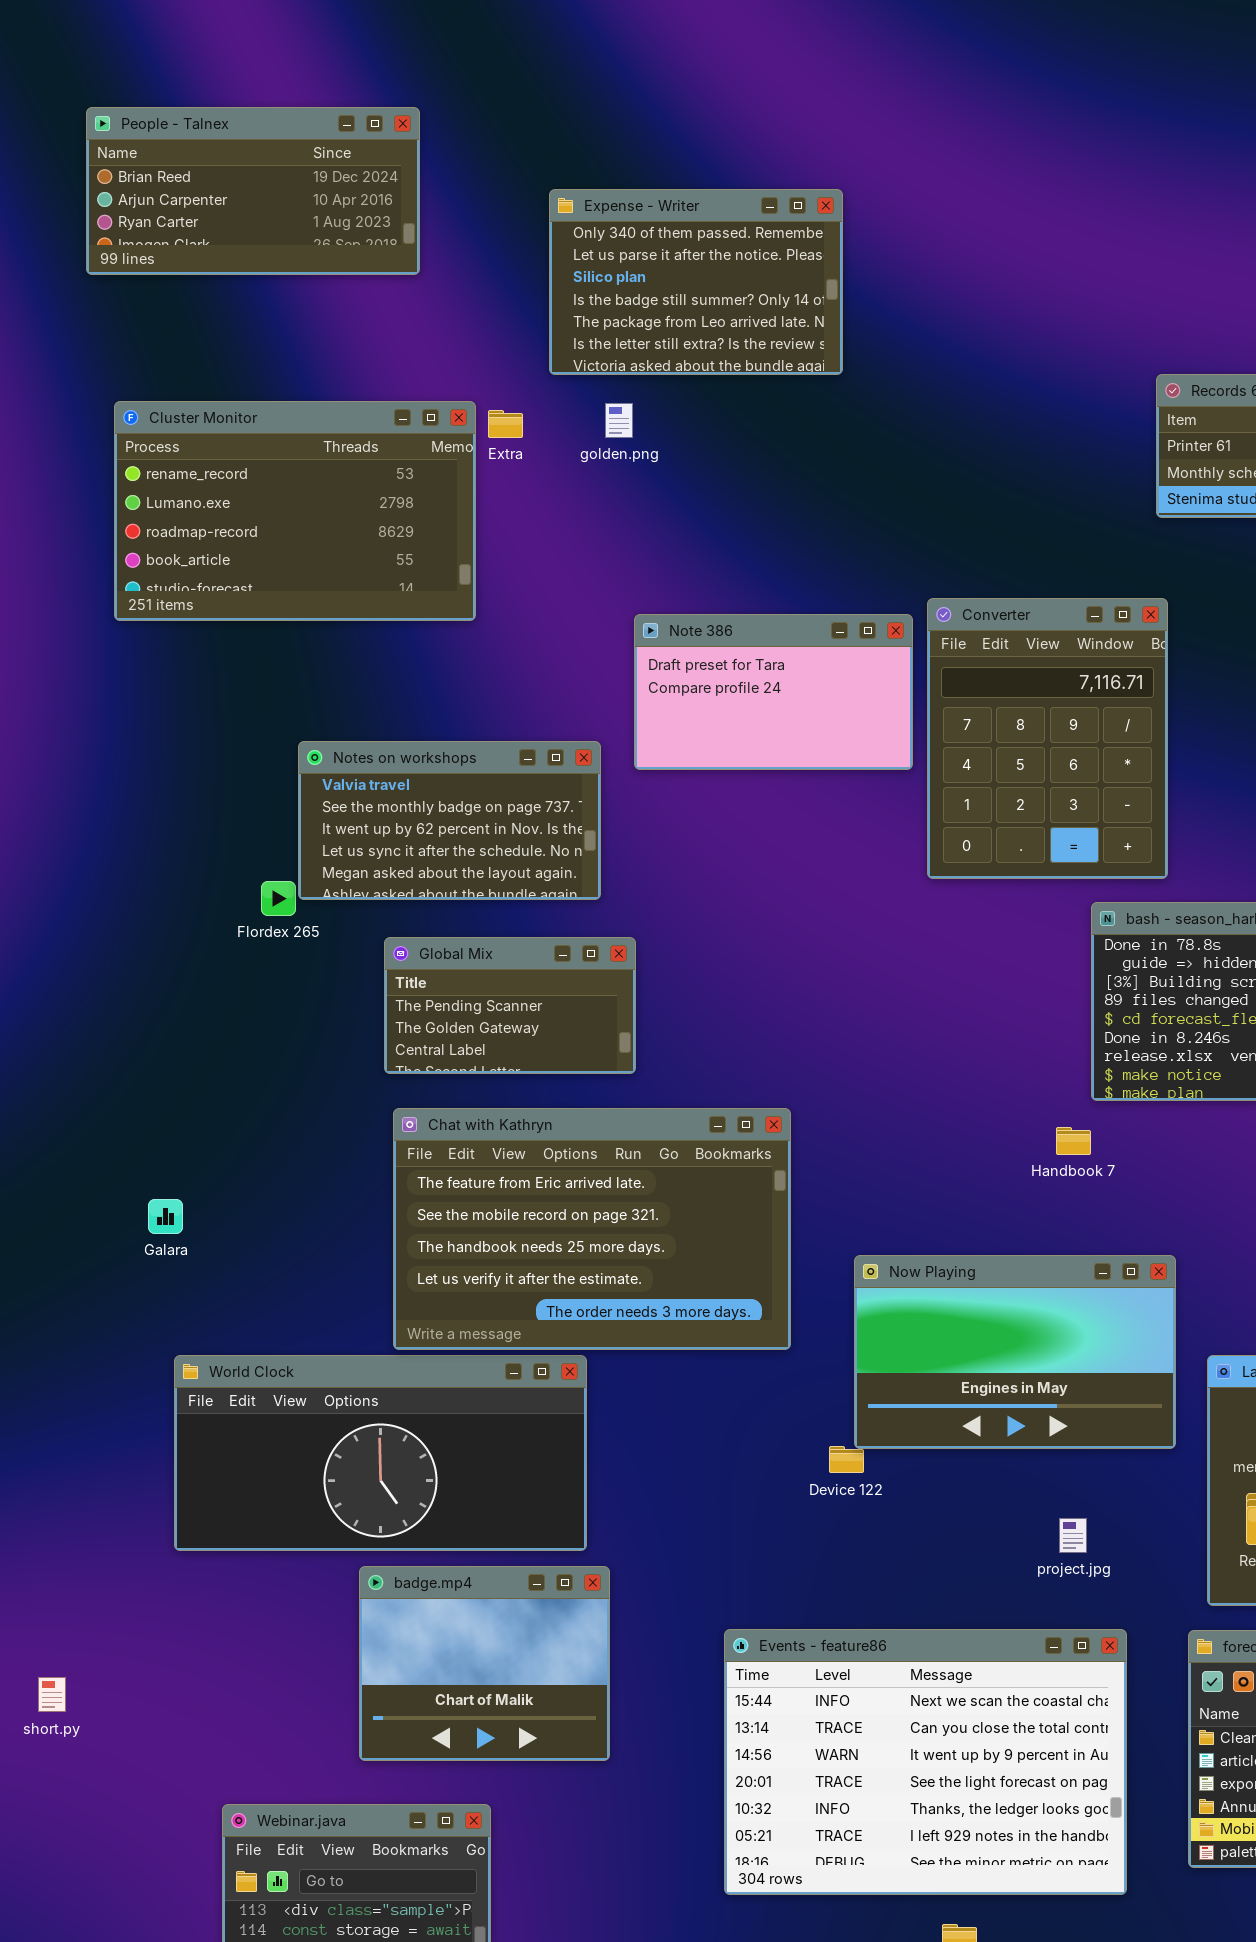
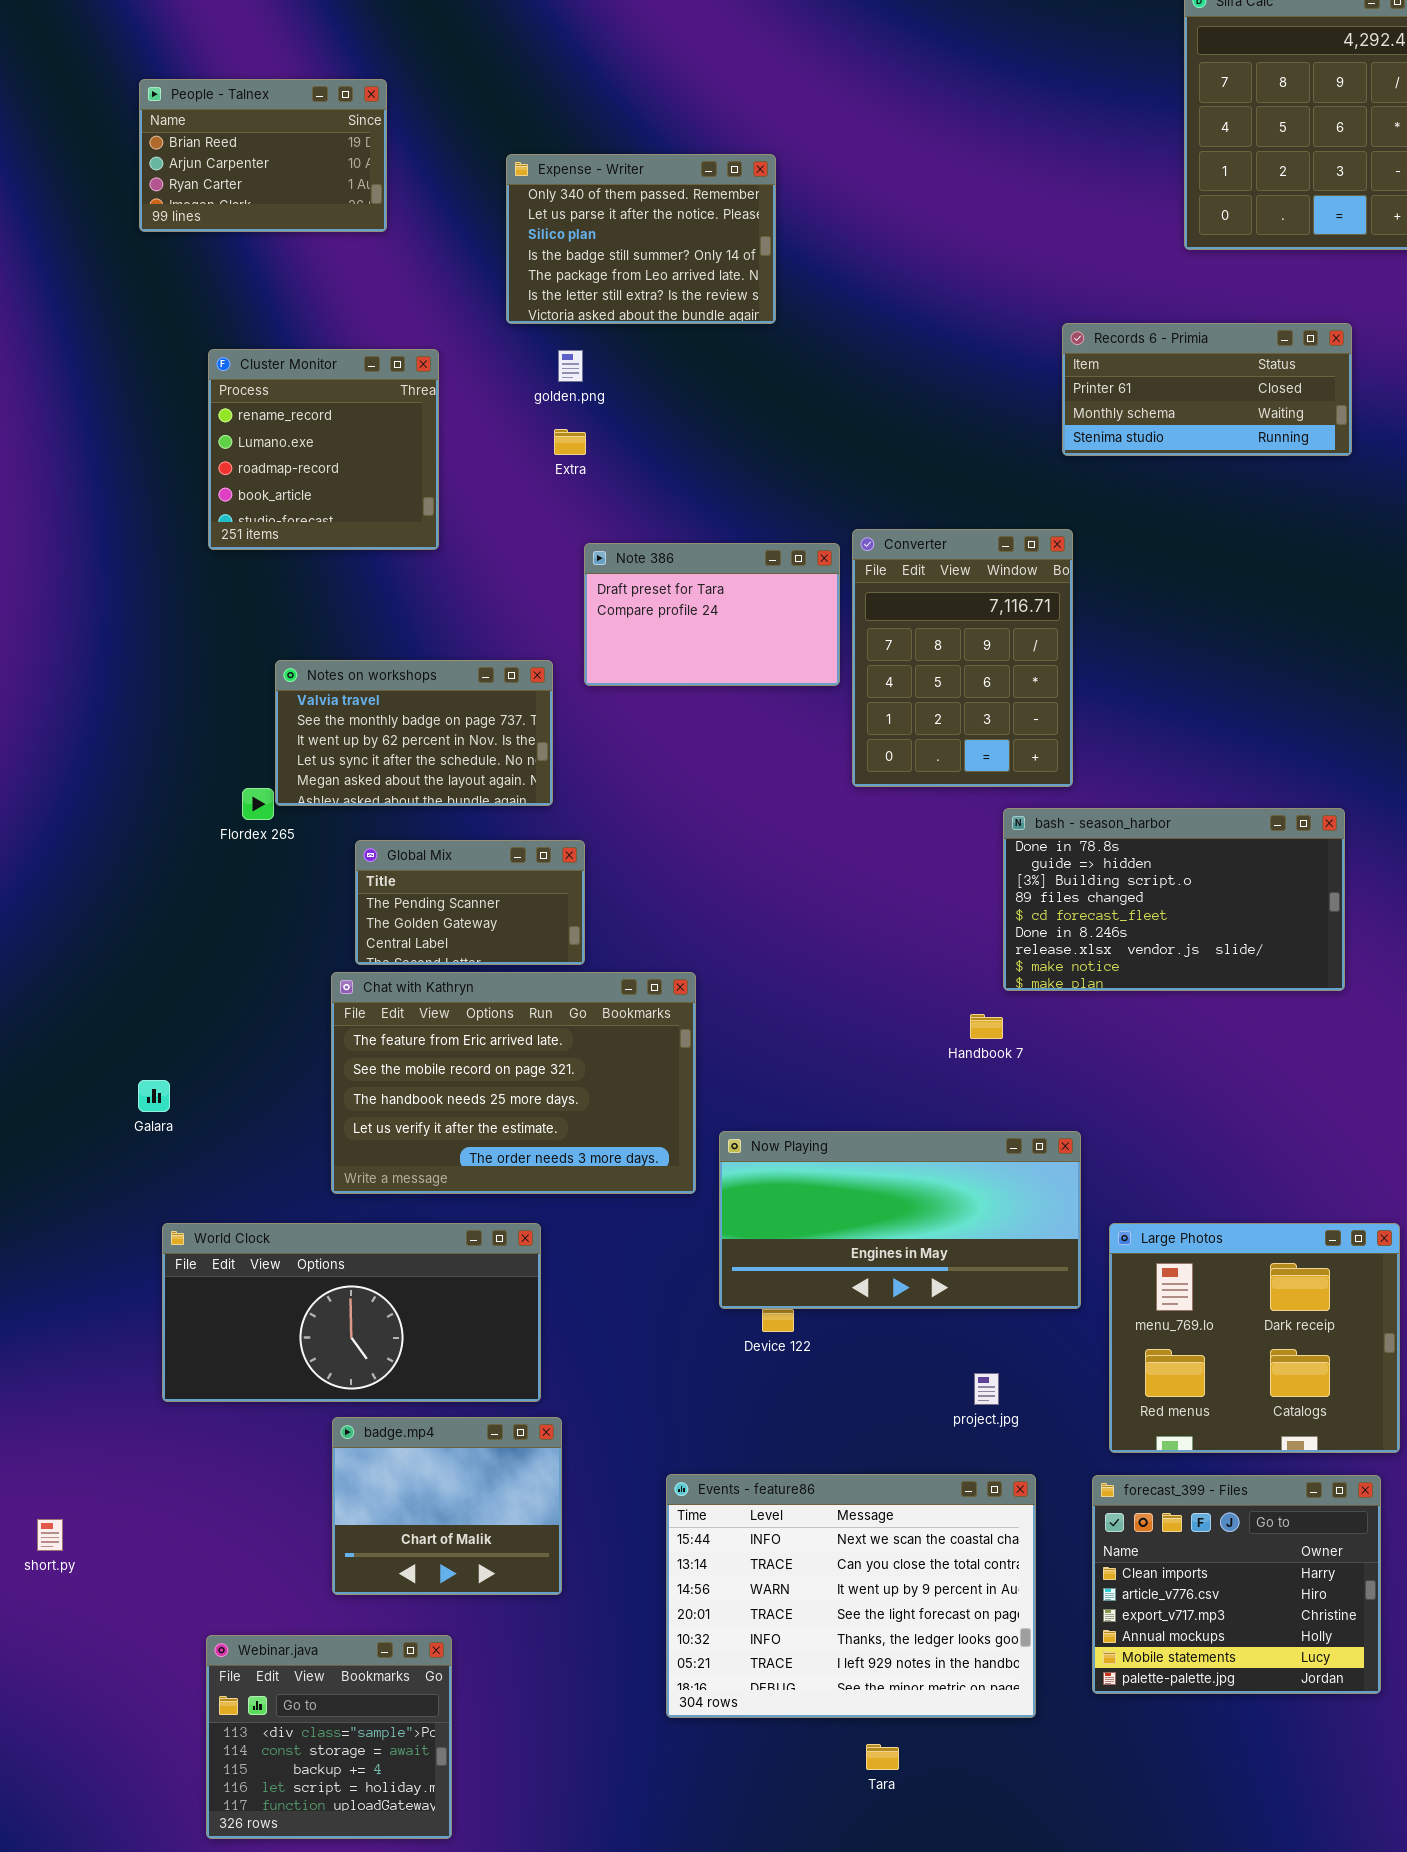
People - Talnex: [86,107,420,275] -> [139,79,387,232], resized
Cluster Monitor: [114,401,476,621] -> [208,349,439,550], resized
Extra: [488,410,523,438] -> [554,429,586,455], moved
Chat with Kathryn: [393,1108,791,1350] -> [331,972,696,1194], moved
Now Playing: [854,1255,1176,1449] -> [719,1131,1081,1309], resized

